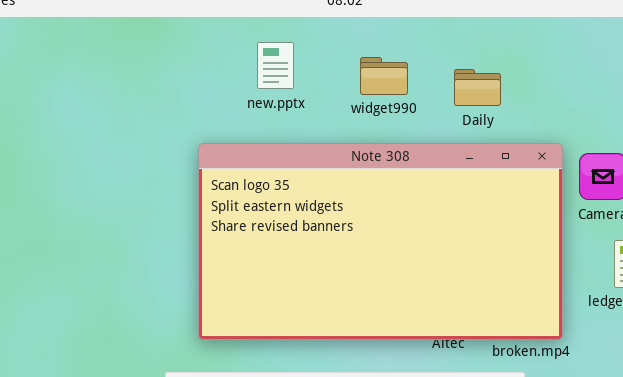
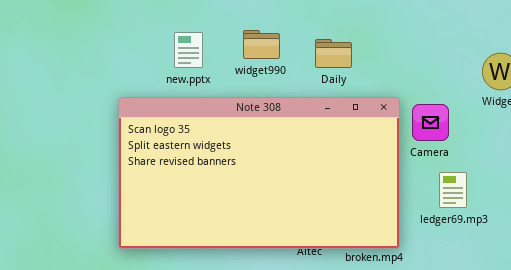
new.pptx: [257,42,294,89] -> [174,32,203,68], moved

